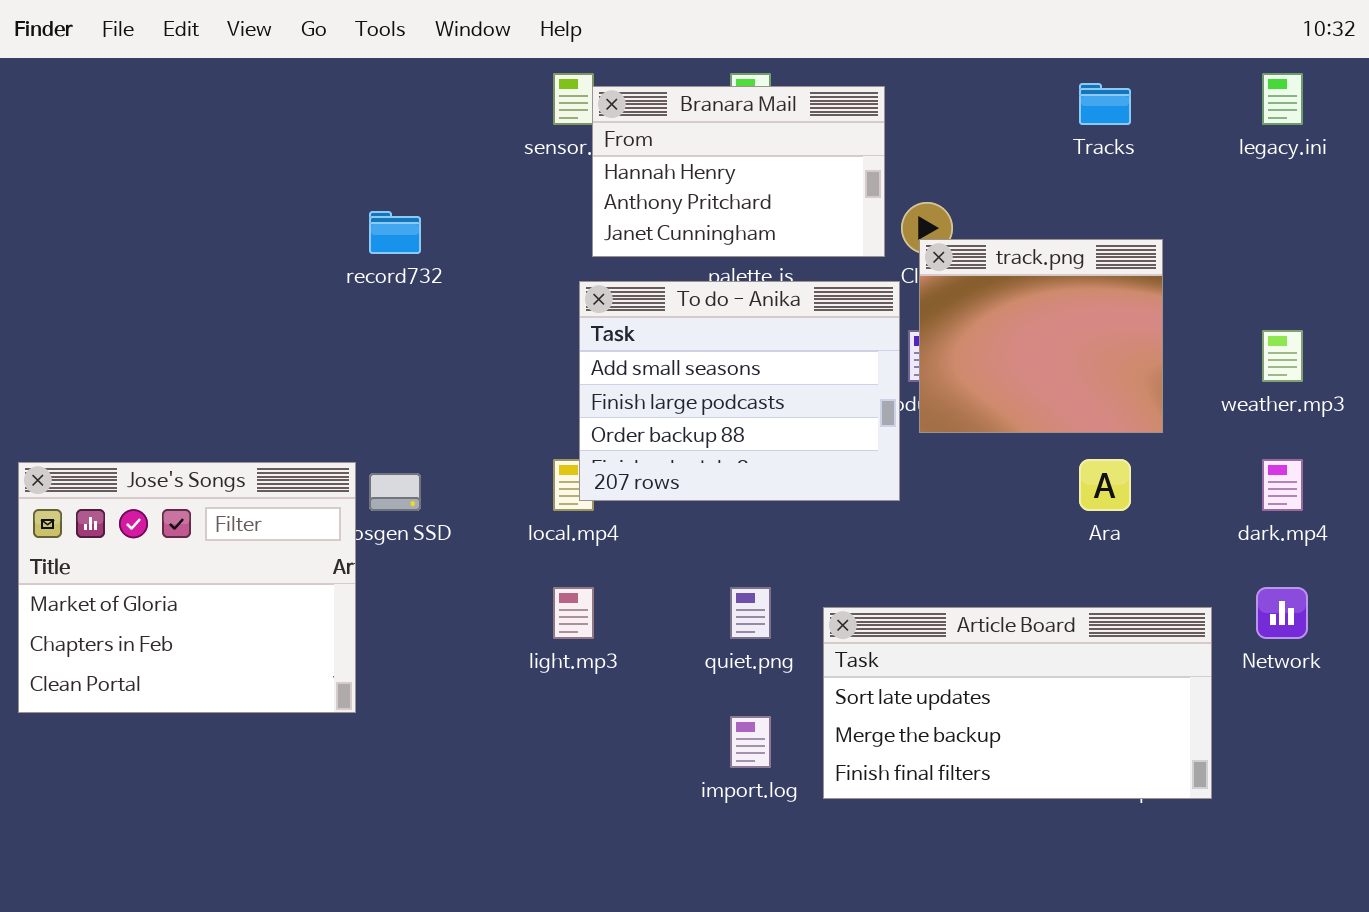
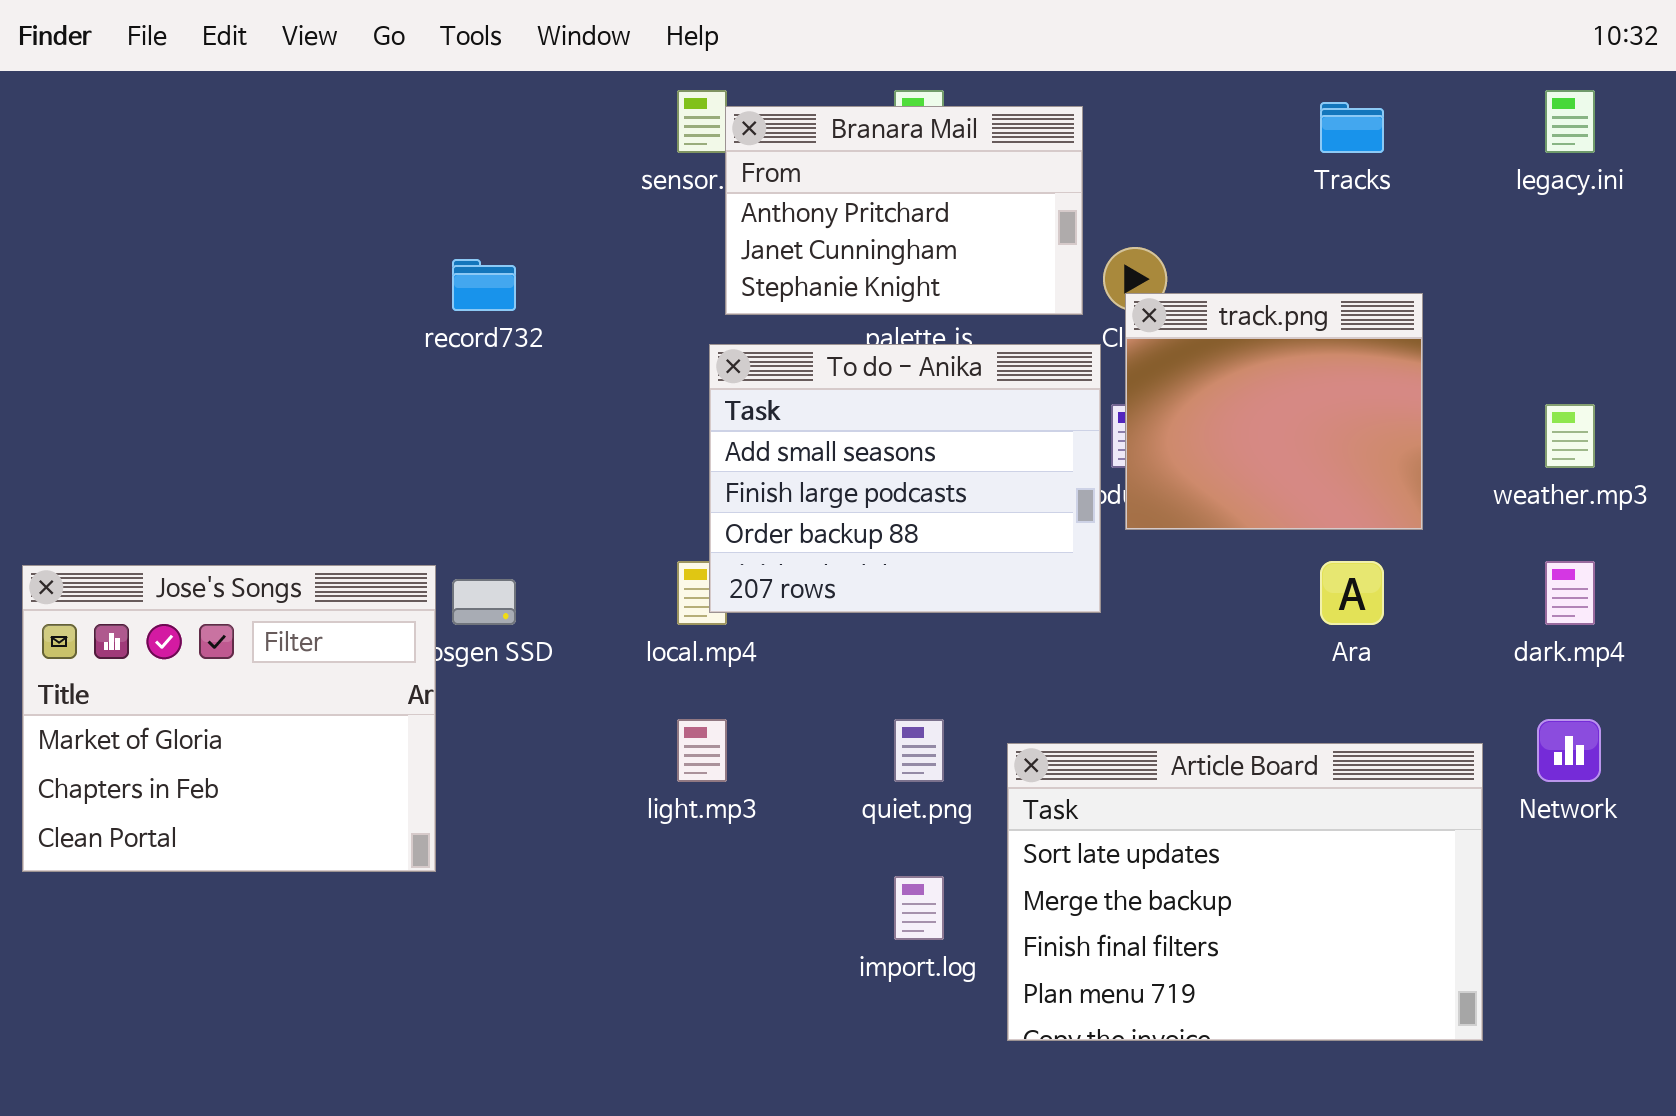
Branara Mail: [592,86,885,257] -> [725,106,1083,315], scrolled down 1 row
Article Board: [823,607,1212,799] -> [1007,743,1483,1041], resized

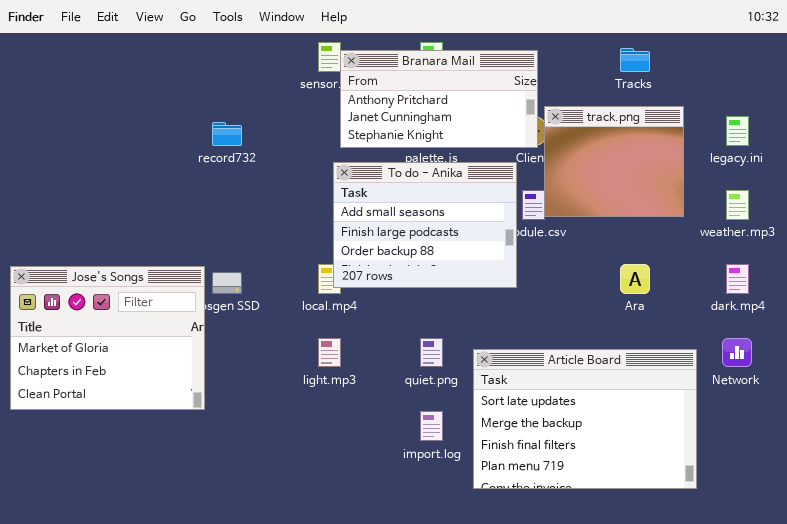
legacy.ini: [1545,90,1595,153] -> [726,116,749,146], moved
Branara Mail: [725,106,1083,315] -> [340,50,538,148], resized
track.png: [1125,293,1423,530] -> [544,106,684,217], moved

